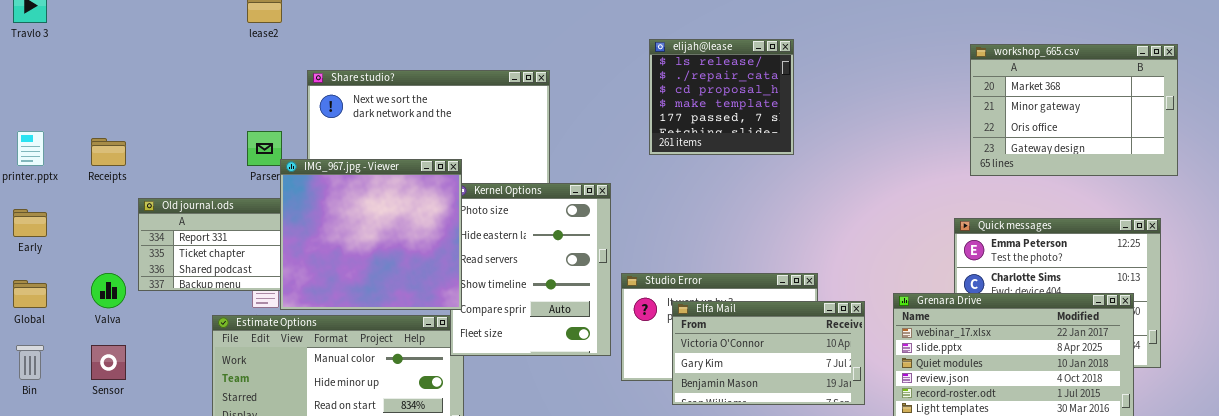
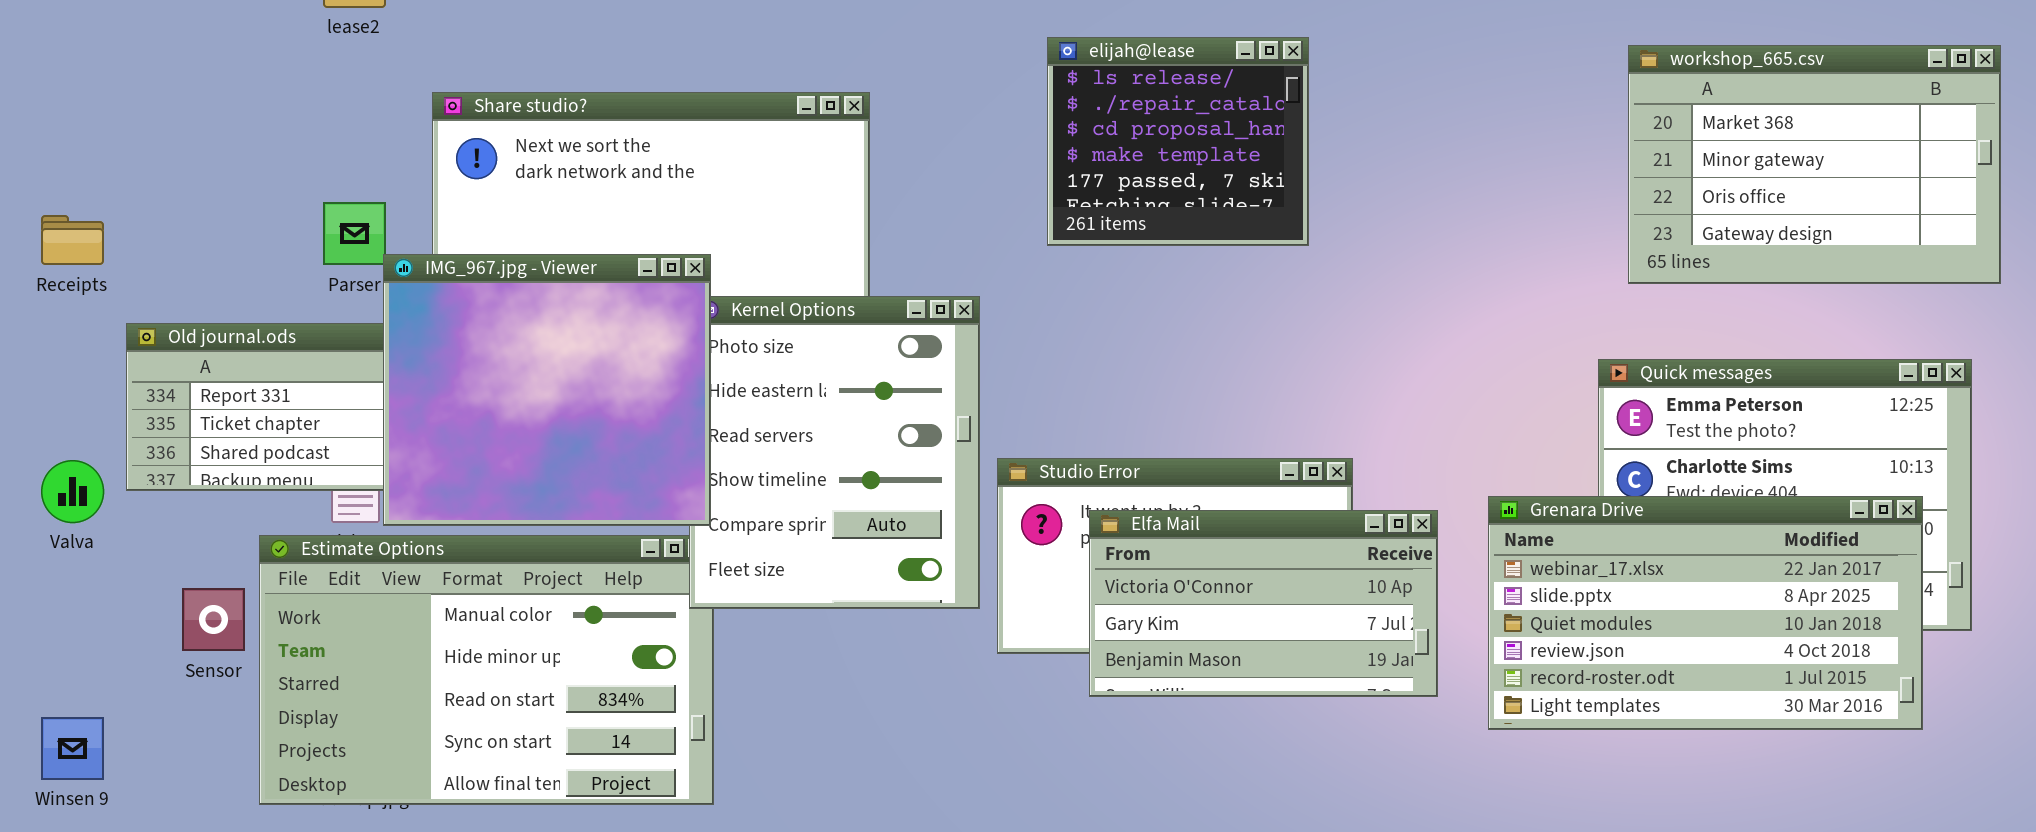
Sensor: [91,345,126,380] -> [182,588,245,651], moved

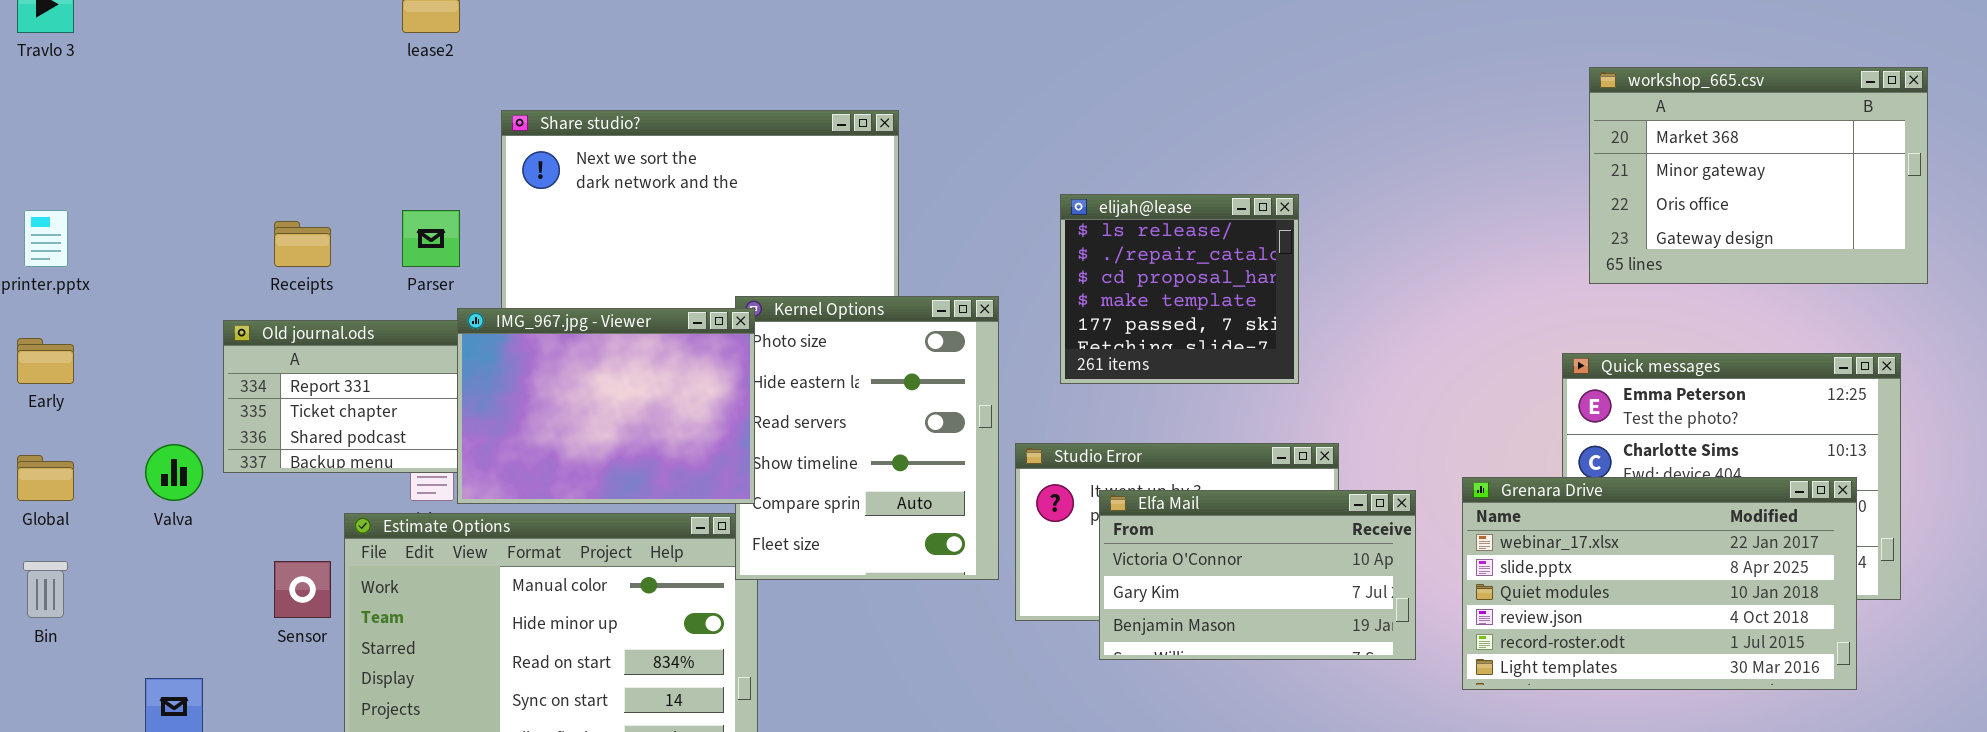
elijah@lease: [1047,37,1309,246] -> [1060,194,1299,384], moved
Receipts: [41,215,104,265] -> [274,221,331,267], moved
IMG_967.jpg - Viewer: [383,254,711,526] -> [457,308,755,504], resized

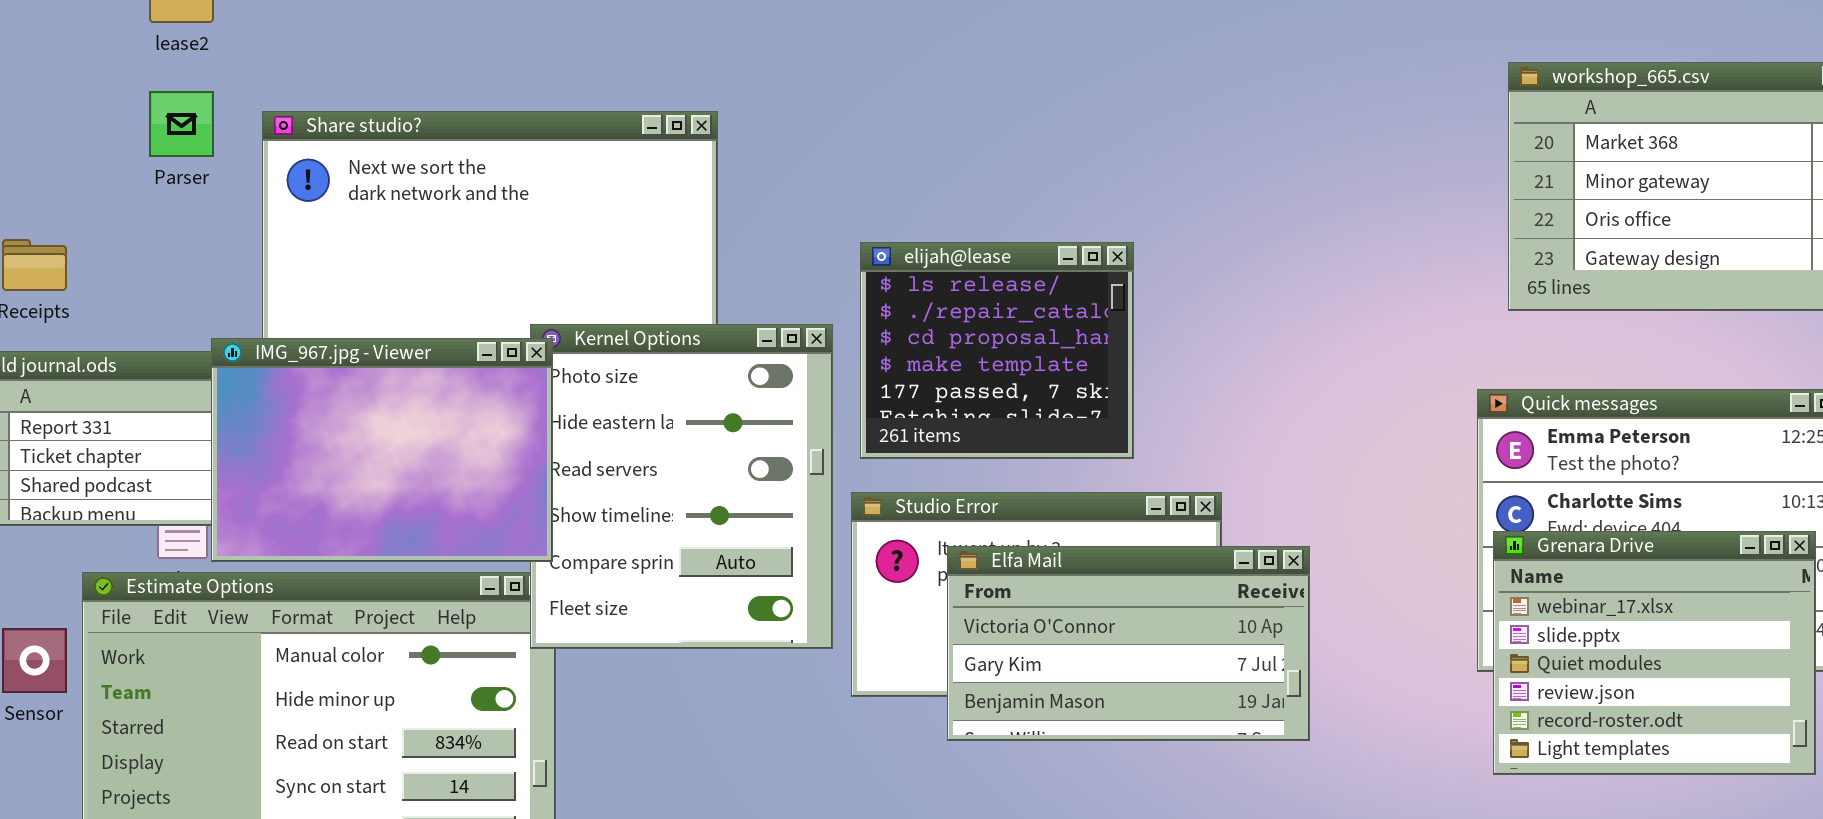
elijah@lease: [1060,194,1299,384] -> [860,242,1134,459], moved
Parser: [402,210,460,267] -> [149,91,214,157], moved
Grenara Drive: [1462,477,1857,690] -> [1493,531,1816,775], resized

